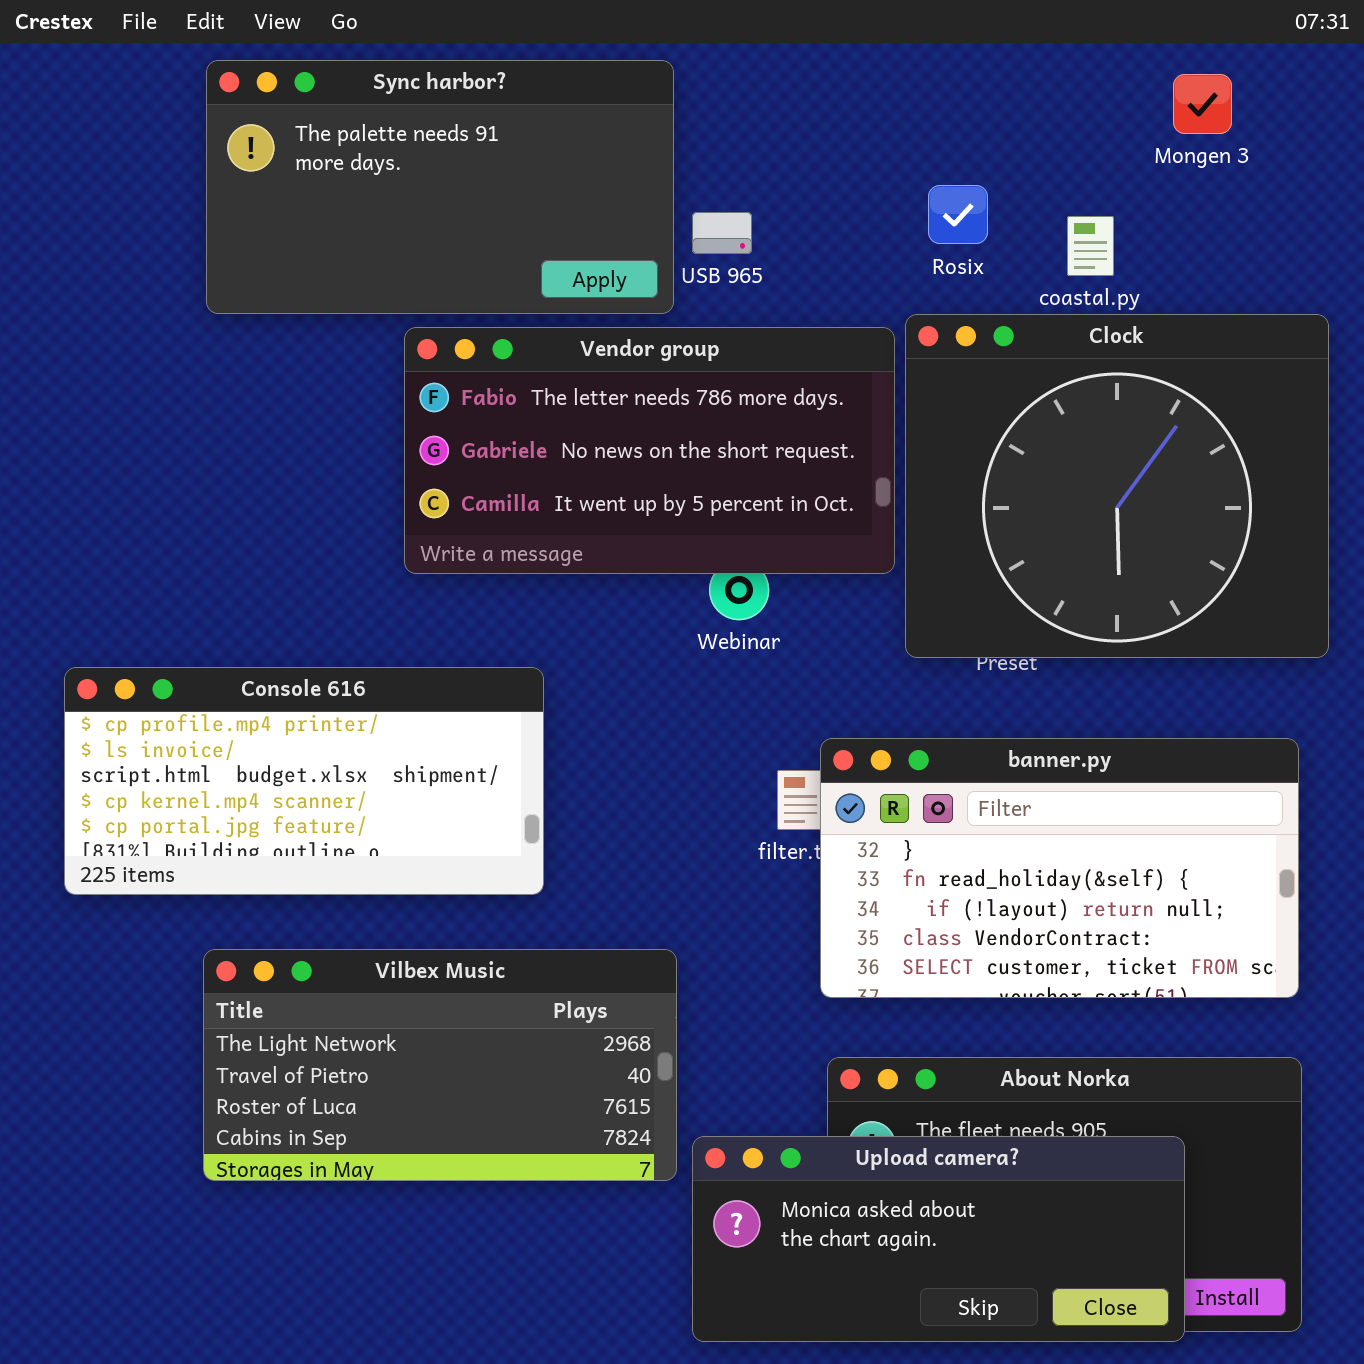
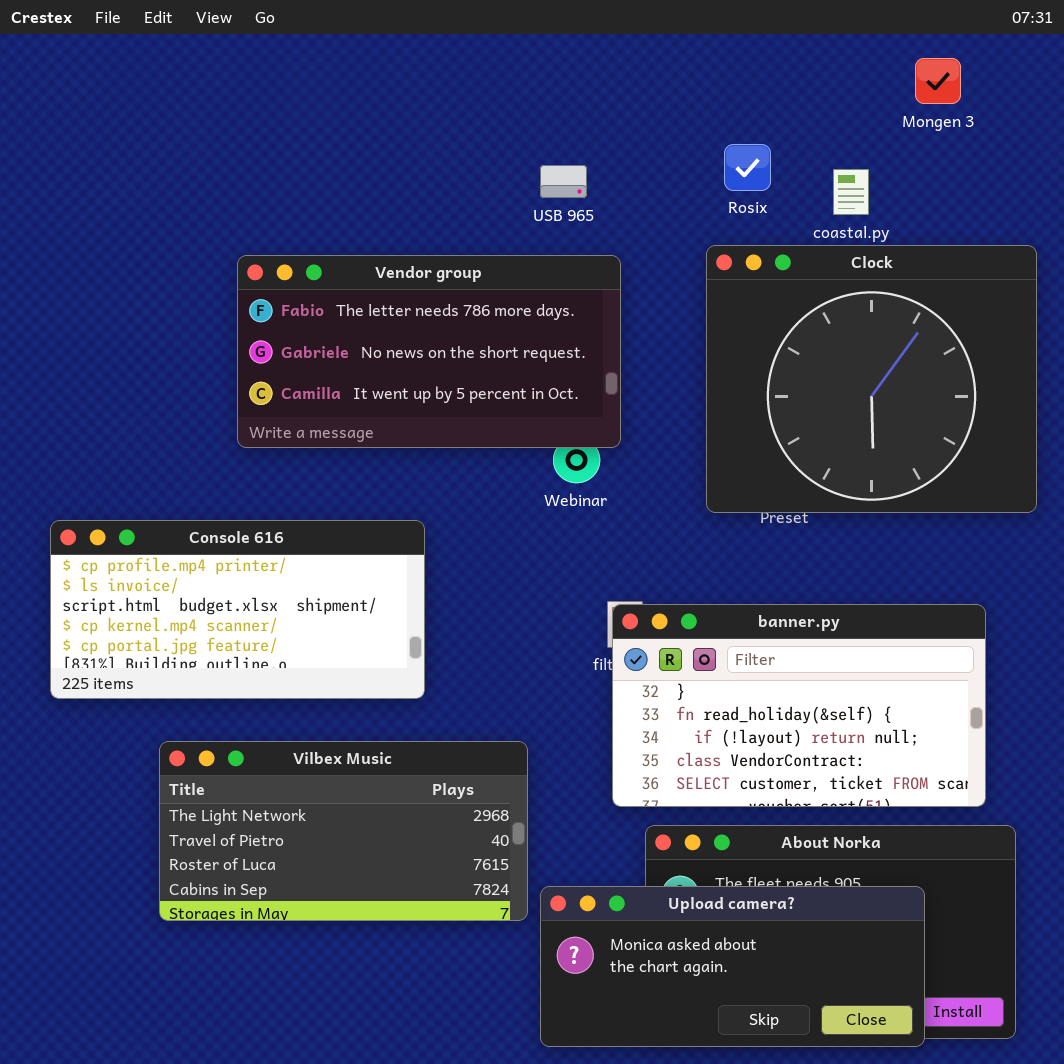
Sync harbor?: [206,60,674,314] -> none, closed
Vendor group: [404,327,895,574] -> [237,255,621,448], moved
banner.py: [820,738,1299,998] -> [612,604,986,807], moved

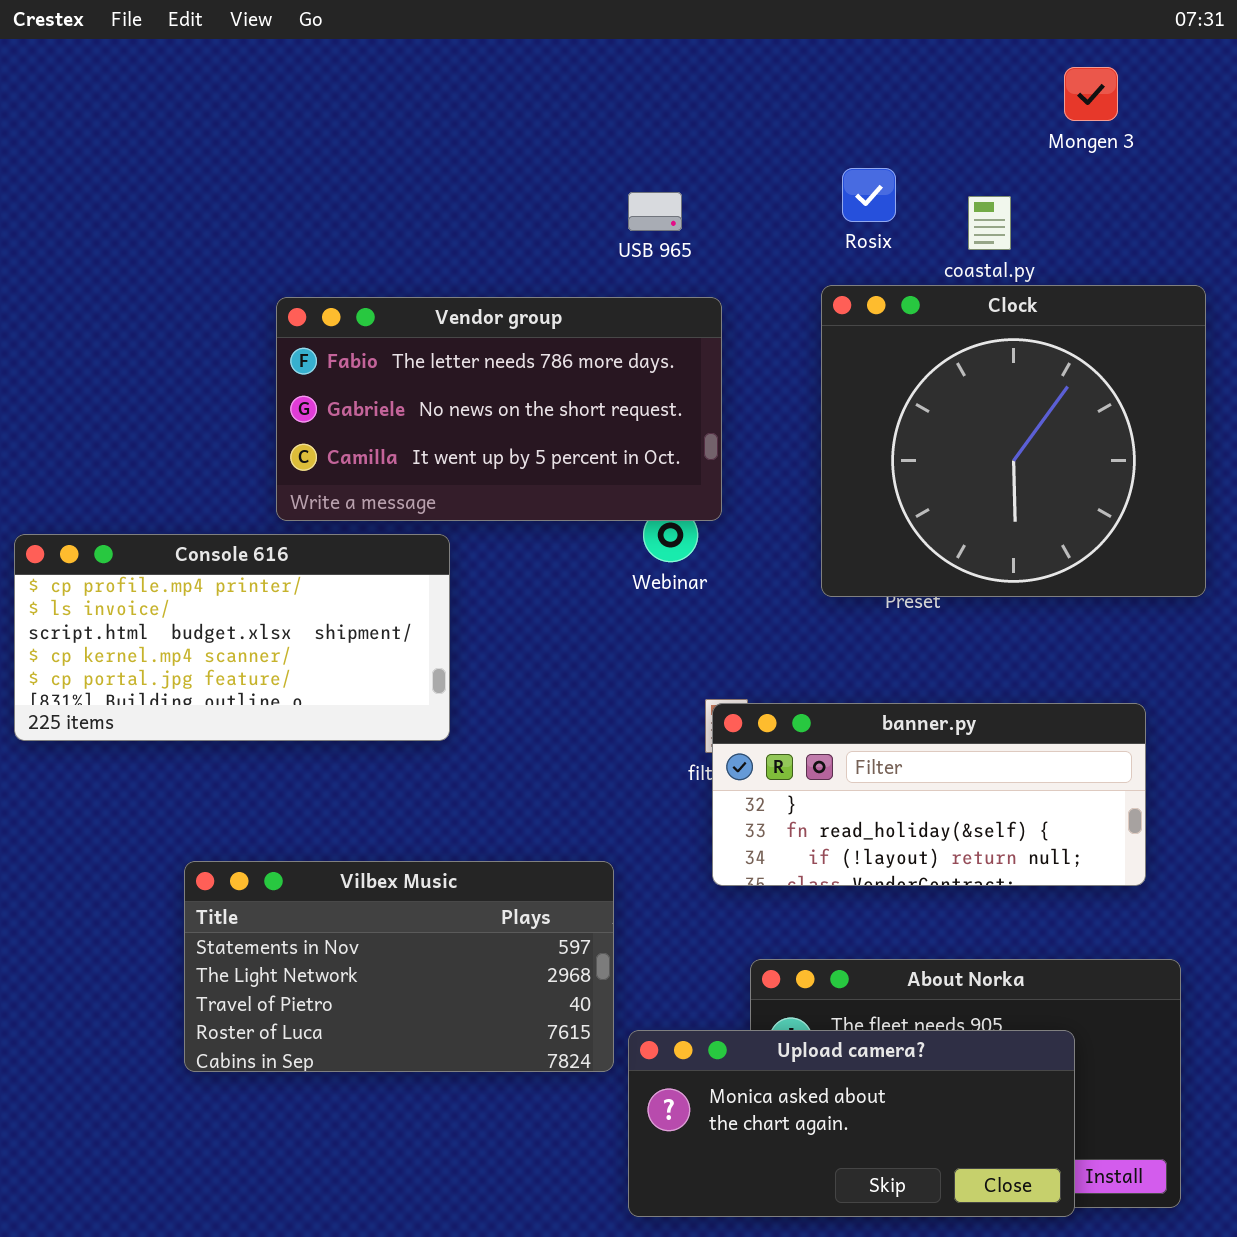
Console 616: [50,520,425,699] -> [14,534,450,741], moved
banner.py: [612,604,986,807] -> [712,703,1146,886], resized
Vilbex Music: [159,741,528,921] -> [184,861,614,1072], scrolled up 1 row

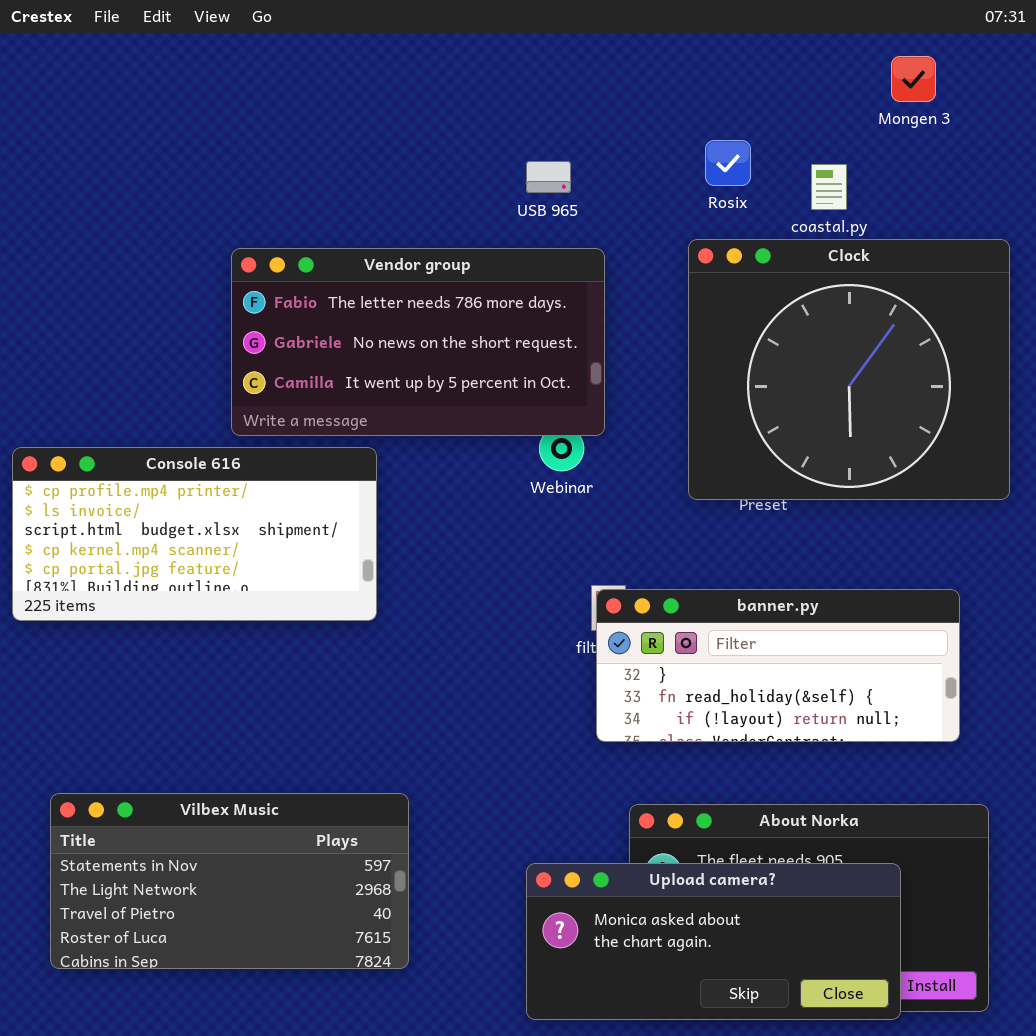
Vilbex Music: [184,861,614,1072] -> [50,793,409,969], moved

